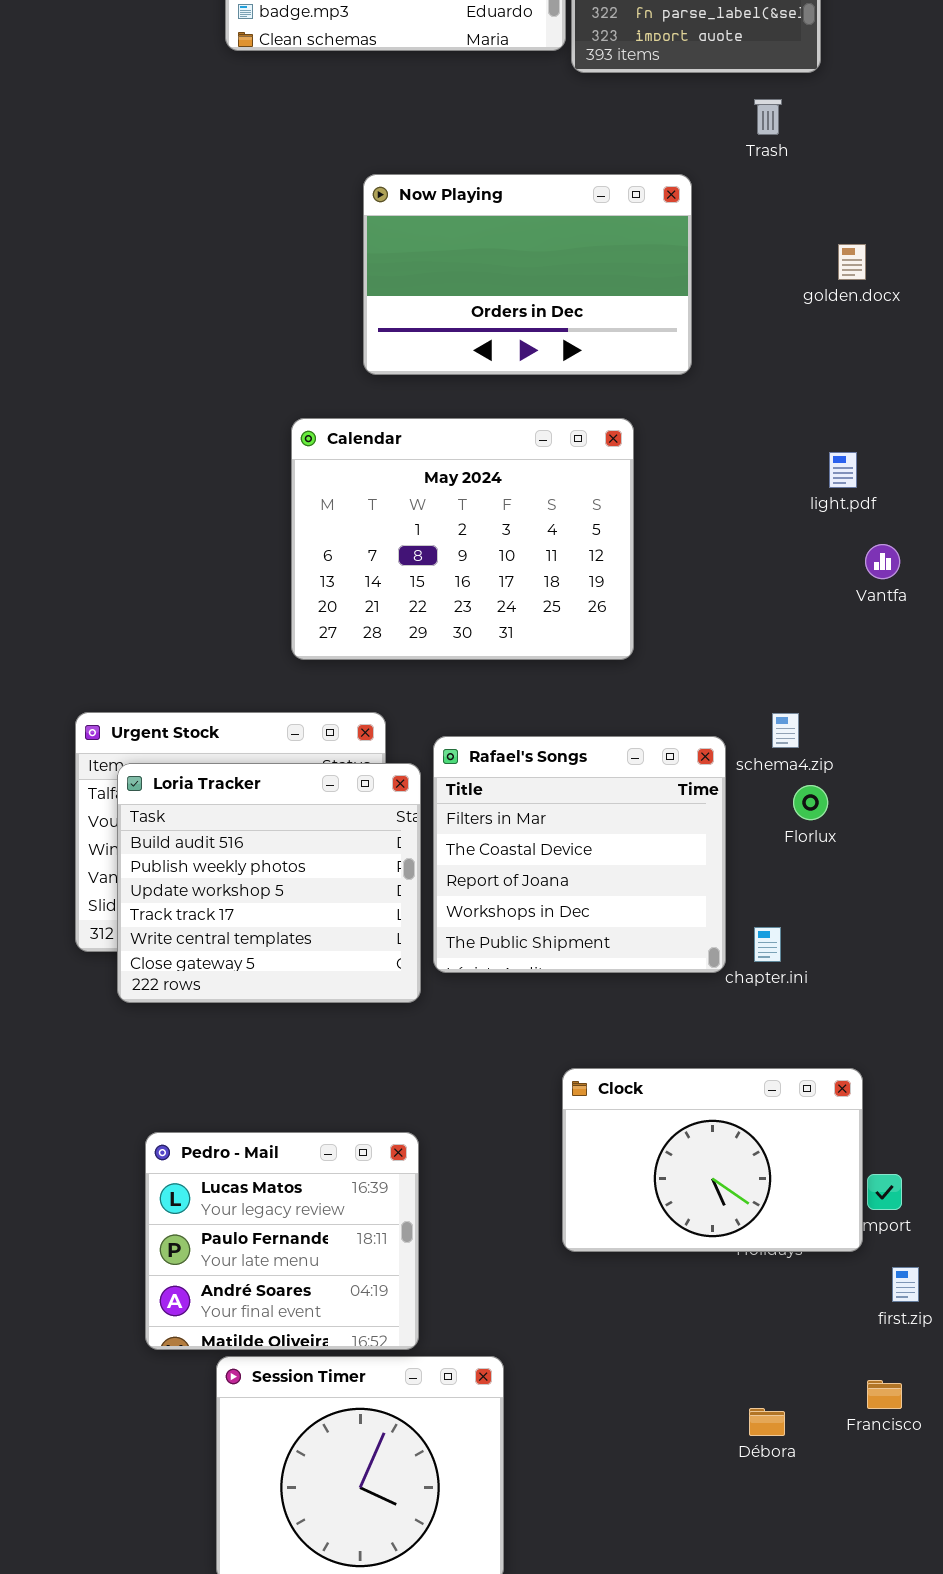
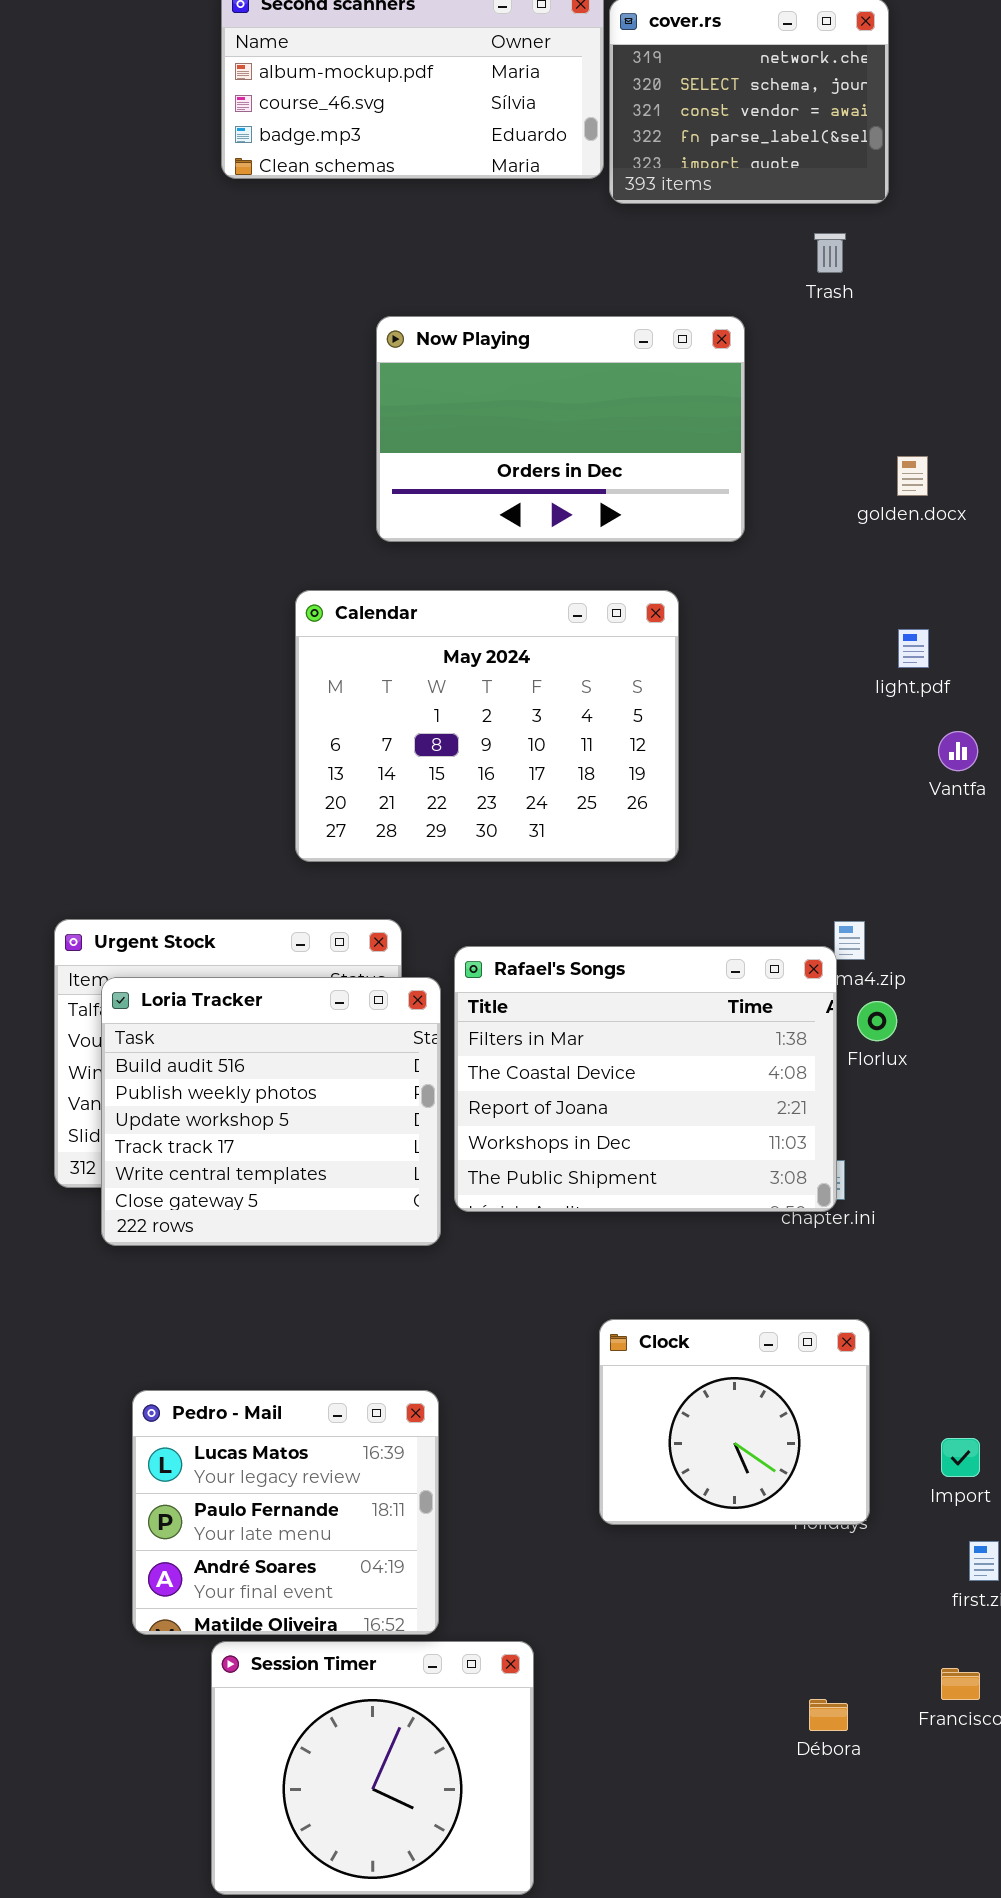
golden.docx: [838,244,866,280] -> [897,456,928,496], moved
Rafael's Songs: [433,736,726,973] -> [454,946,837,1212], resized
Clock: [562,1068,863,1252] -> [599,1319,870,1525], resized

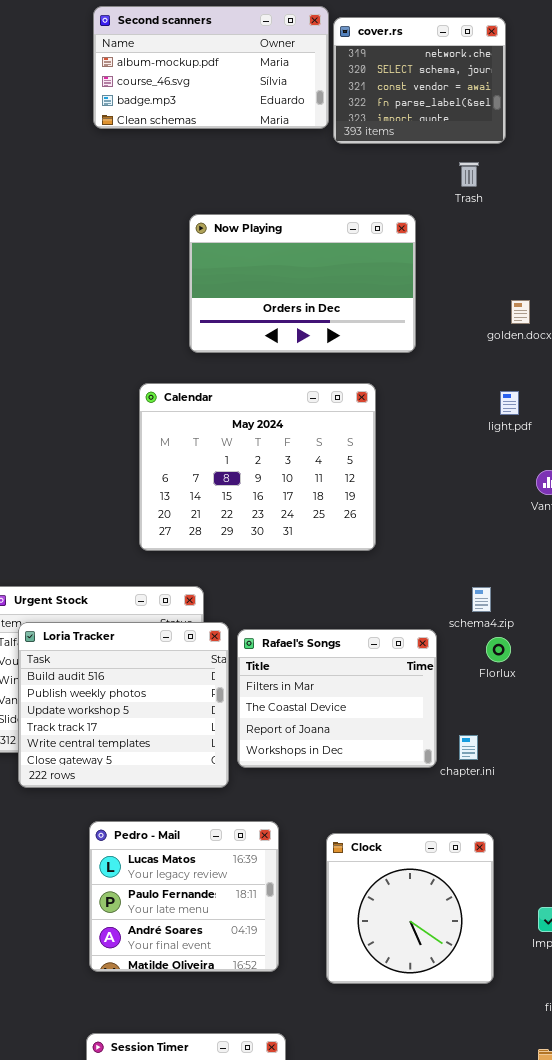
light.pdf: [898,629,929,668] -> [500,391,519,415], moved
Rafael's Songs: [454,946,837,1212] -> [237,629,437,768], resized
Clock: [599,1319,870,1525] -> [326,833,494,984], resized
Pedro - Mail: [132,1390,439,1635] -> [89,821,279,972], moved

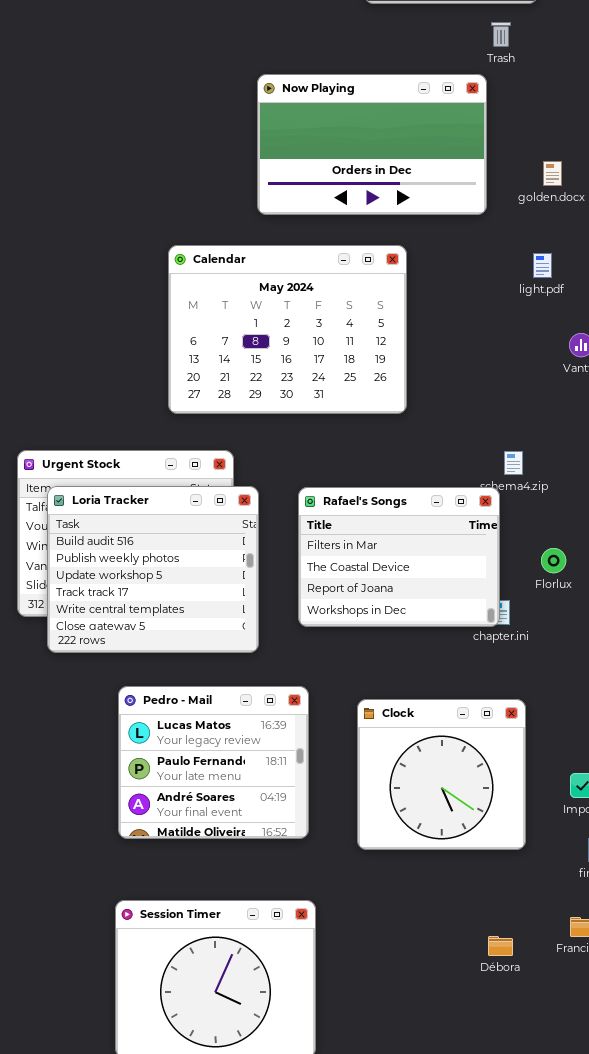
Now Playing: [189,214,416,353] -> [257,74,487,215], moved
Rafael's Songs: [237,629,437,768] -> [298,487,500,627], moved
Florlux: [486,637,511,662] -> [541,548,566,573], moved

